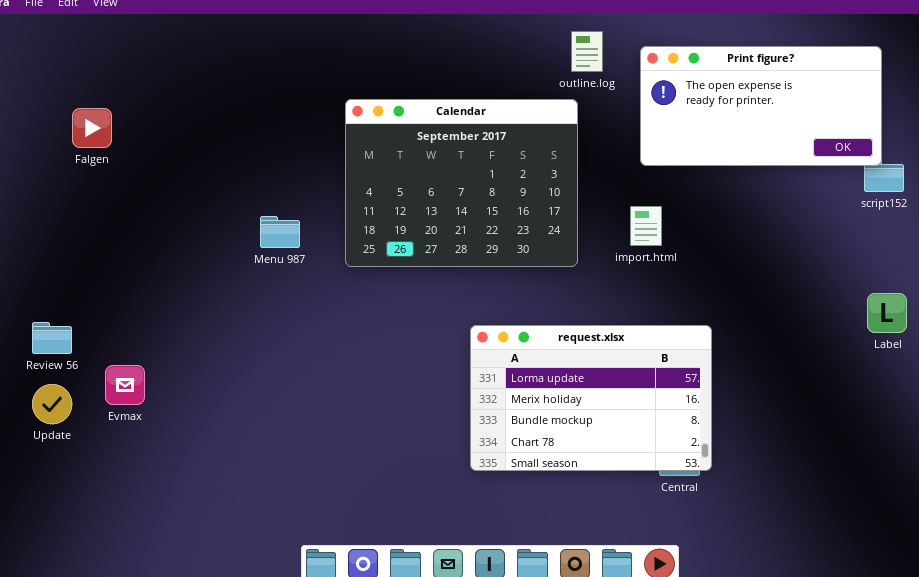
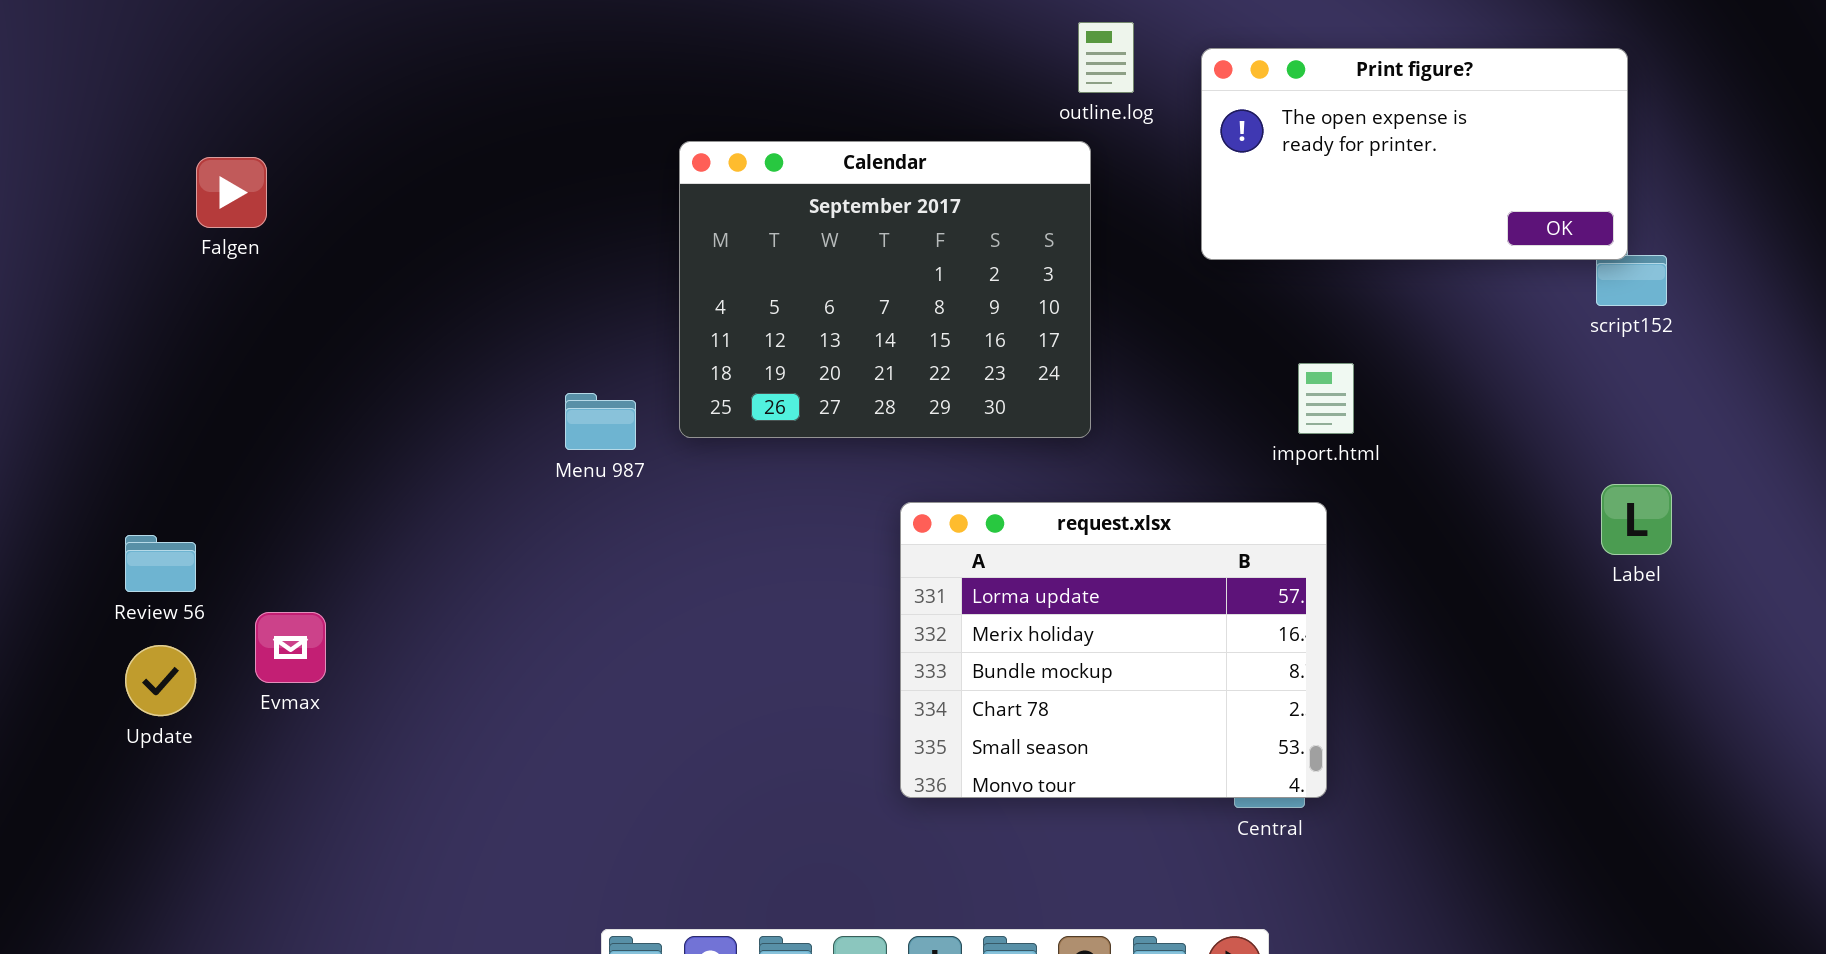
import.html: [630,206,662,246] -> [1298,363,1354,434], moved
Menu 987: [260,216,300,248] -> [565,393,636,450], moved
request.xlsx: [470,325,712,471] -> [900,502,1327,798], resized

